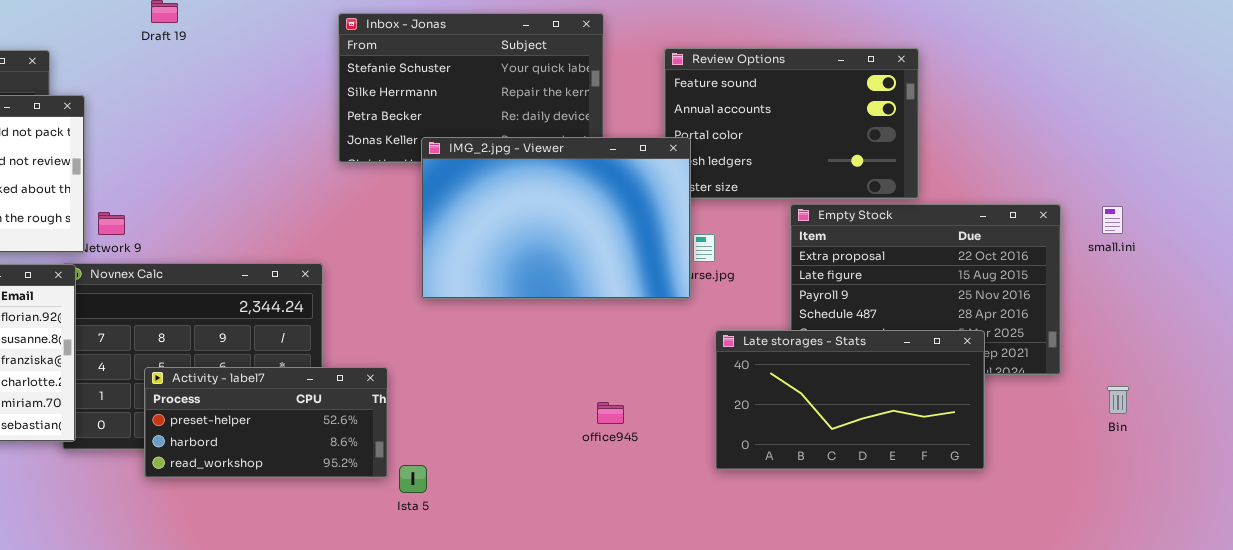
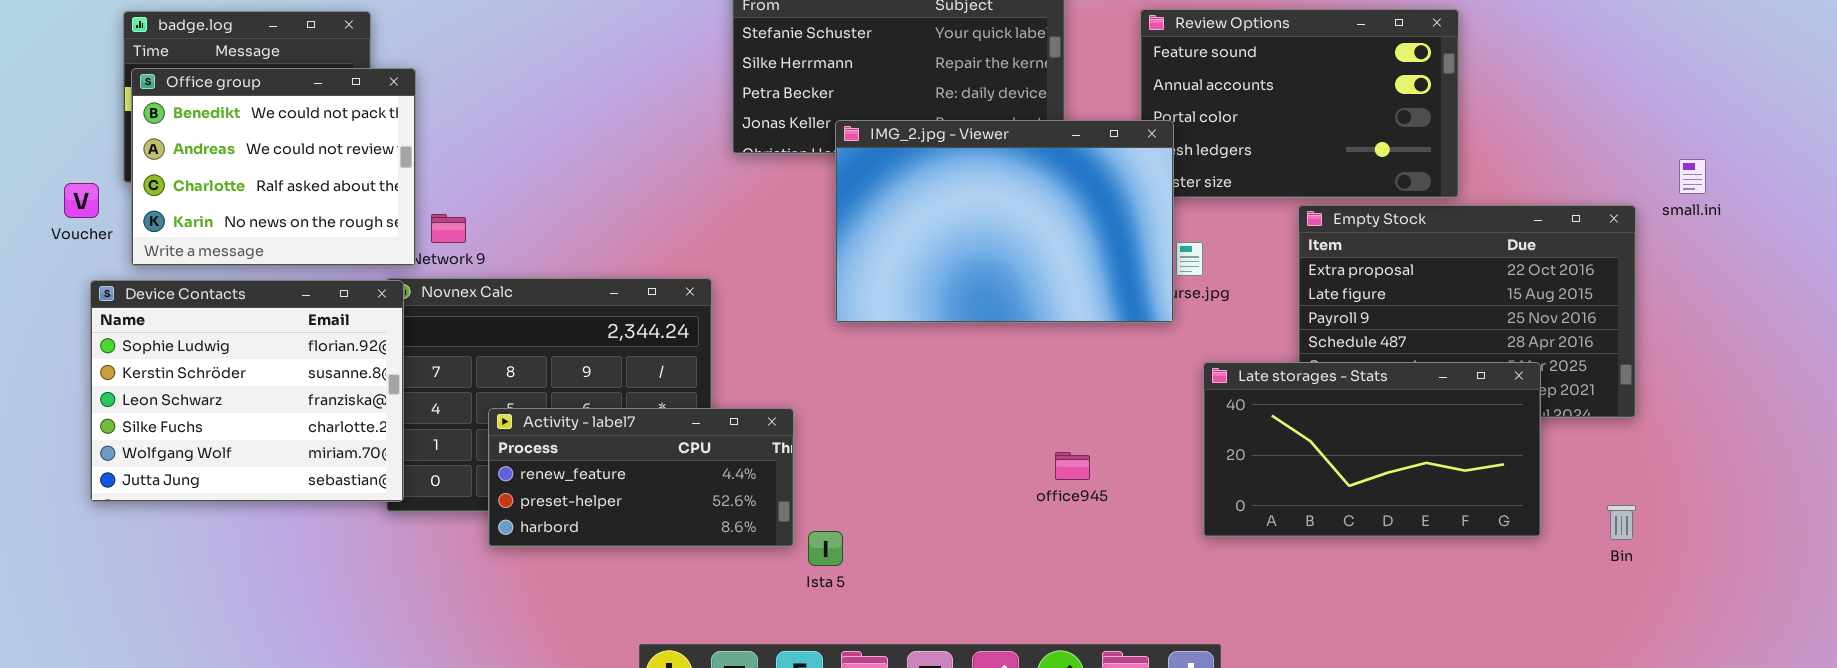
small.ini: [1102,206,1123,234] -> [1679,159,1706,194], moved
Activity - label7: [144,367,388,478] -> [488,408,794,547], scrolled up 1 row
Bin: [1107,386,1129,414] -> [1607,505,1636,540], moved

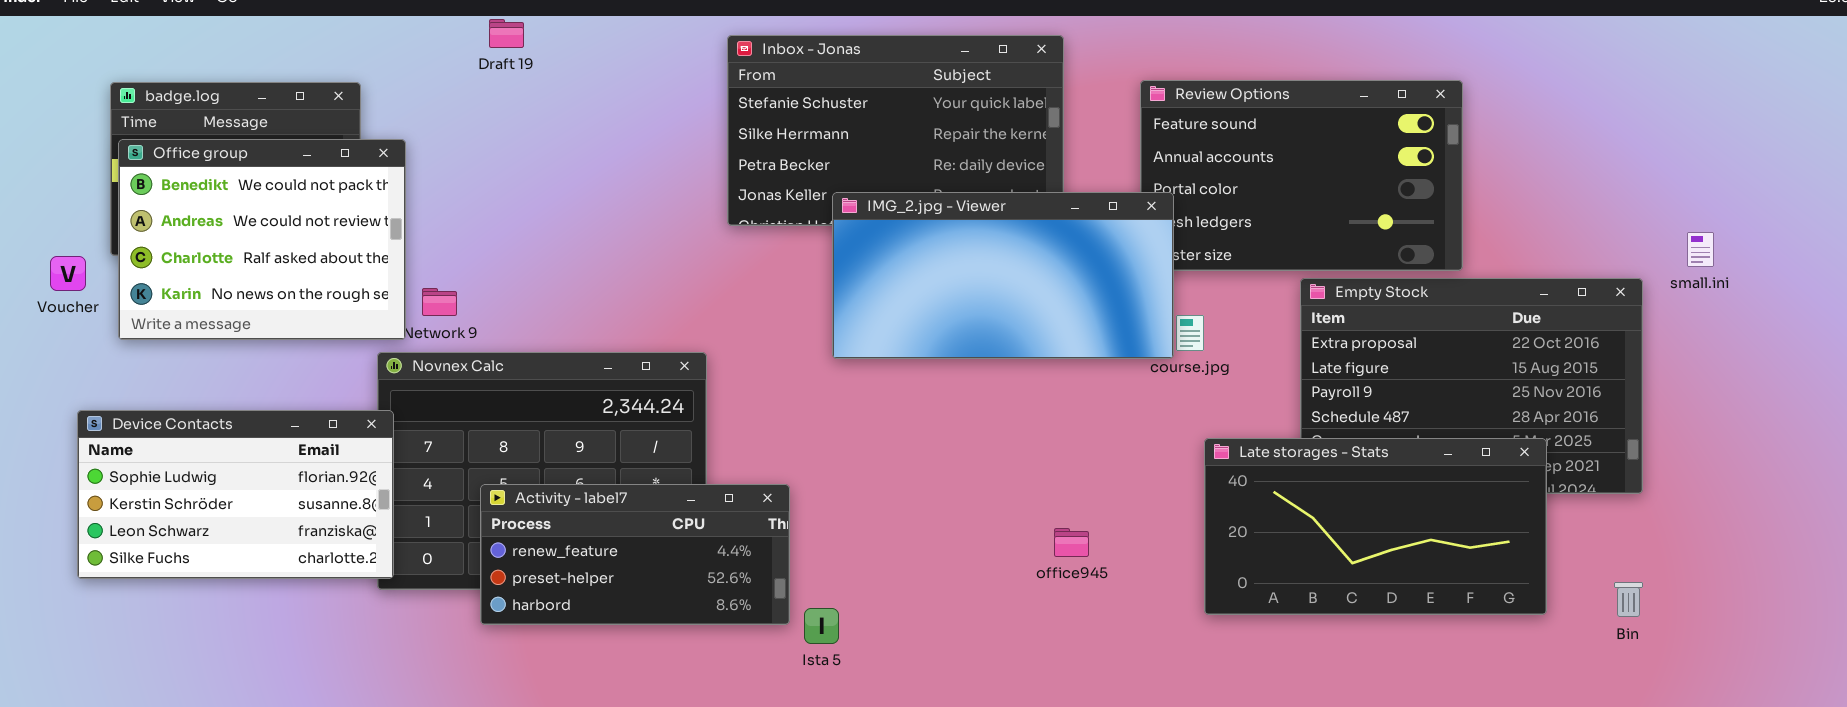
IMG_2.jpg - Viewer: [835,120,1174,323] -> [832,192,1174,359], resized
Device Contacts: [90,280,404,502] -> [77,410,394,579], resized

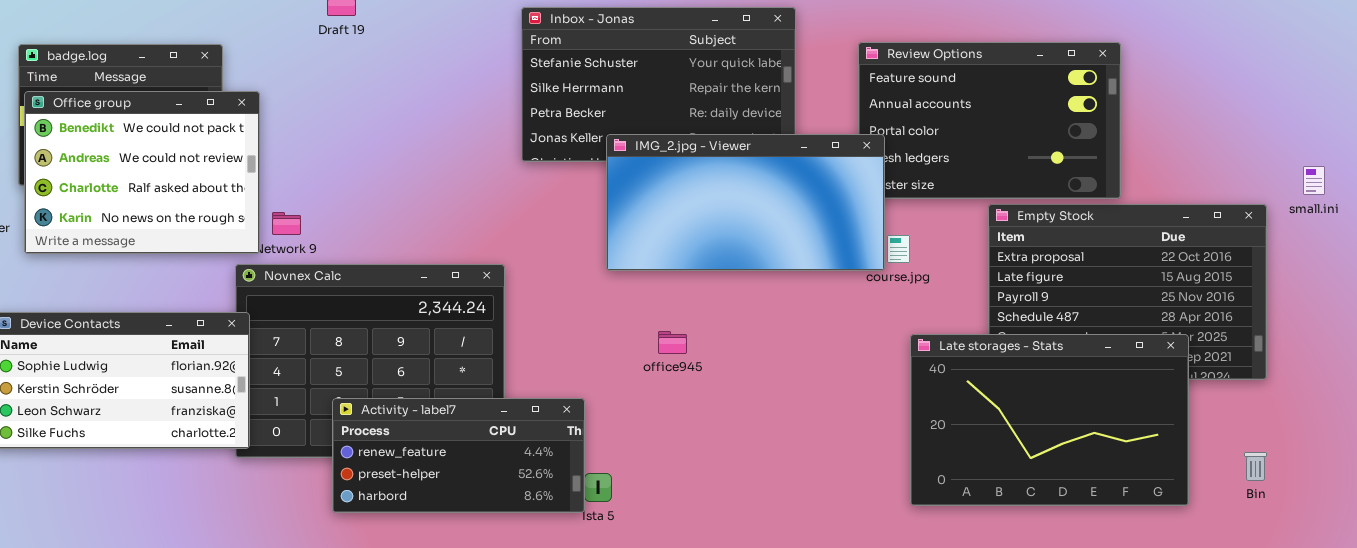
Late storages - Stats: [1204,438,1547,615] -> [910,334,1189,506], resized
Activity - label7: [480,484,790,625] -> [332,398,585,513], moved
office945: [1054,528,1089,557] -> [658,331,687,354], moved

